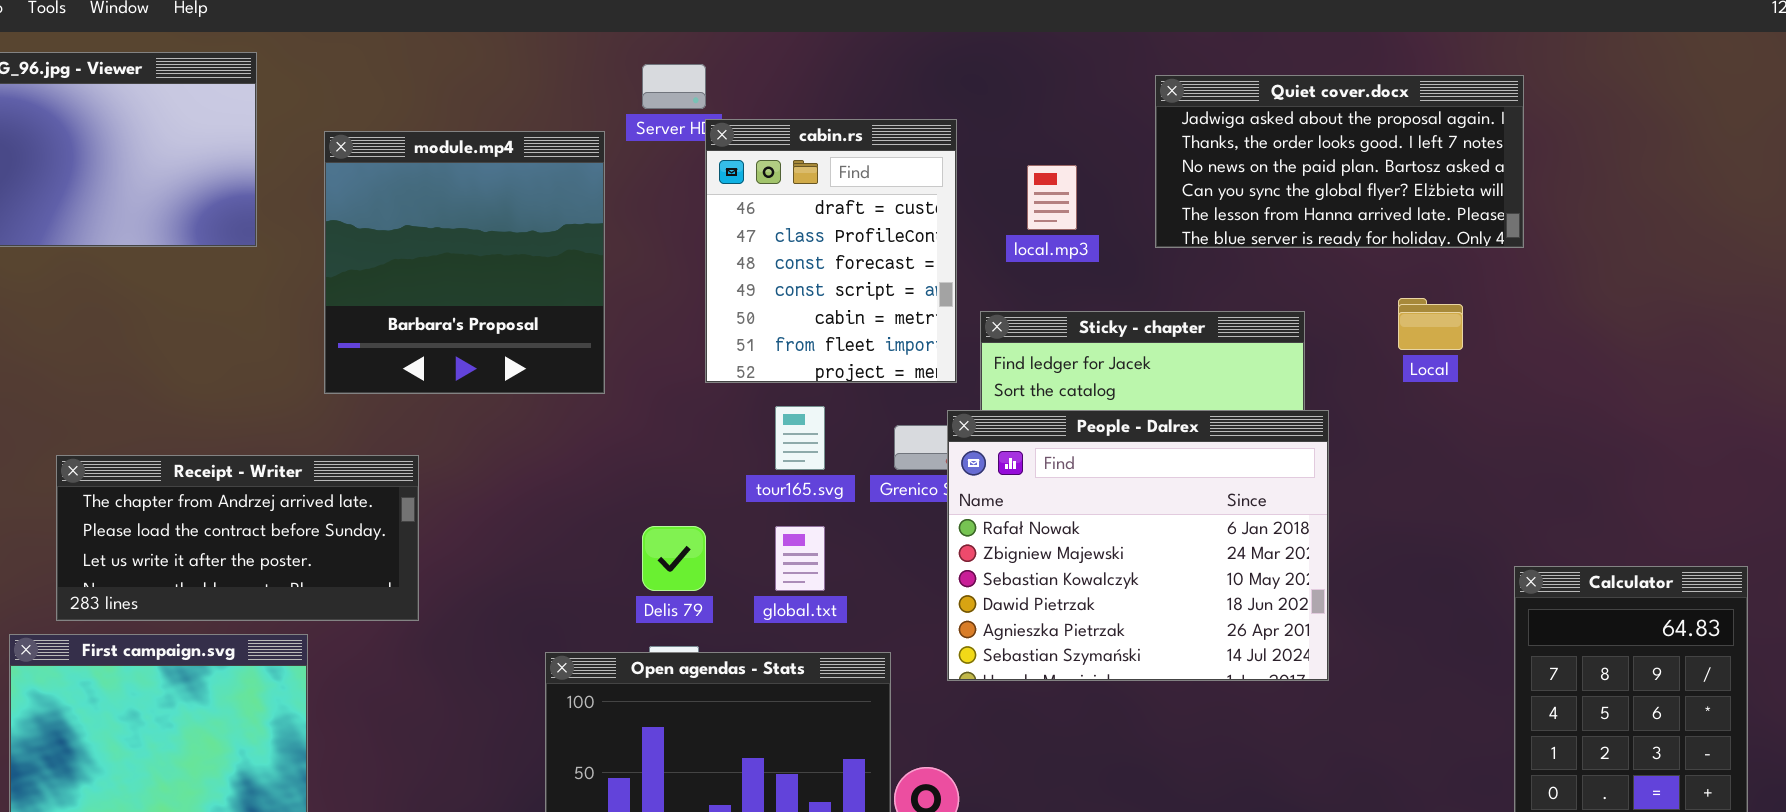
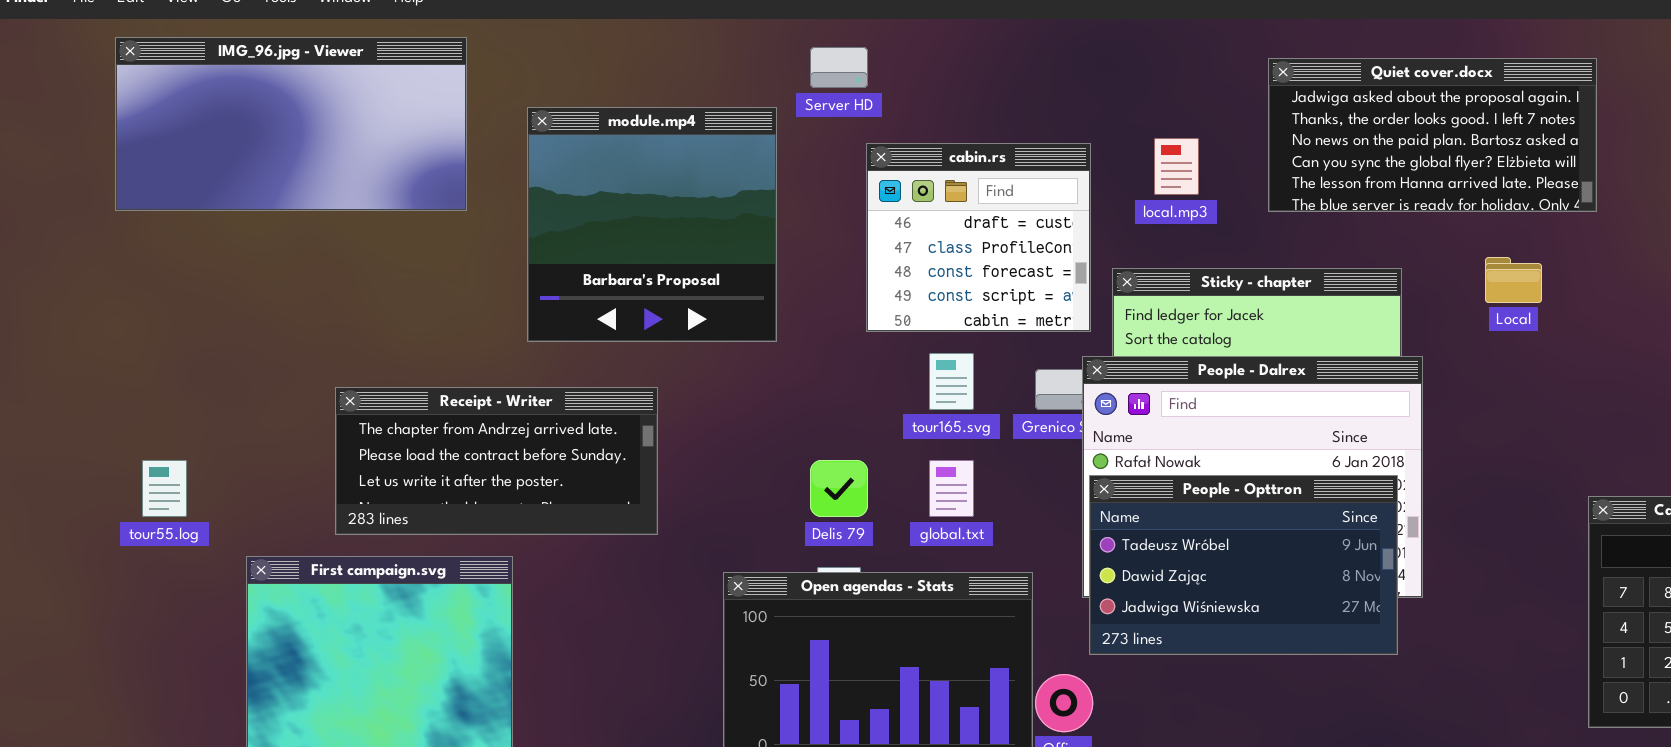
cabin.rs: [705,119,957,383] -> [866,143,1091,332], resized
Receipt - Writer: [56,455,419,621] -> [335,387,658,535], moved
People - Opttron: none -> [1089,475,1398,655], opened

